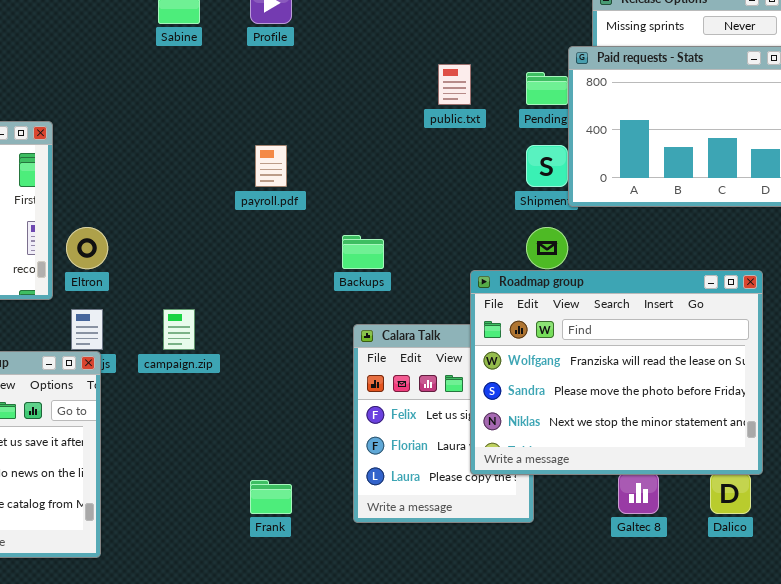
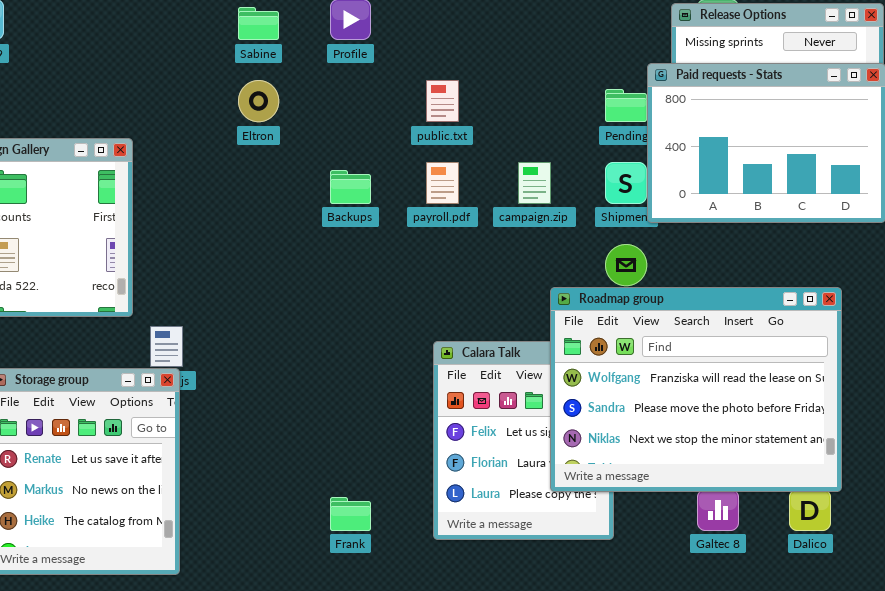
public.txt: [438,64,471,105] -> [426,80,459,122], moved
payroll.pdf: [255,145,287,187] -> [426,162,459,204], moved
Eltron: [66,227,108,269] -> [238,80,279,122], moved
Backups: [342,235,384,269] -> [330,170,371,204], moved
campaign.zip: [163,309,195,350] -> [518,162,551,204], moved

